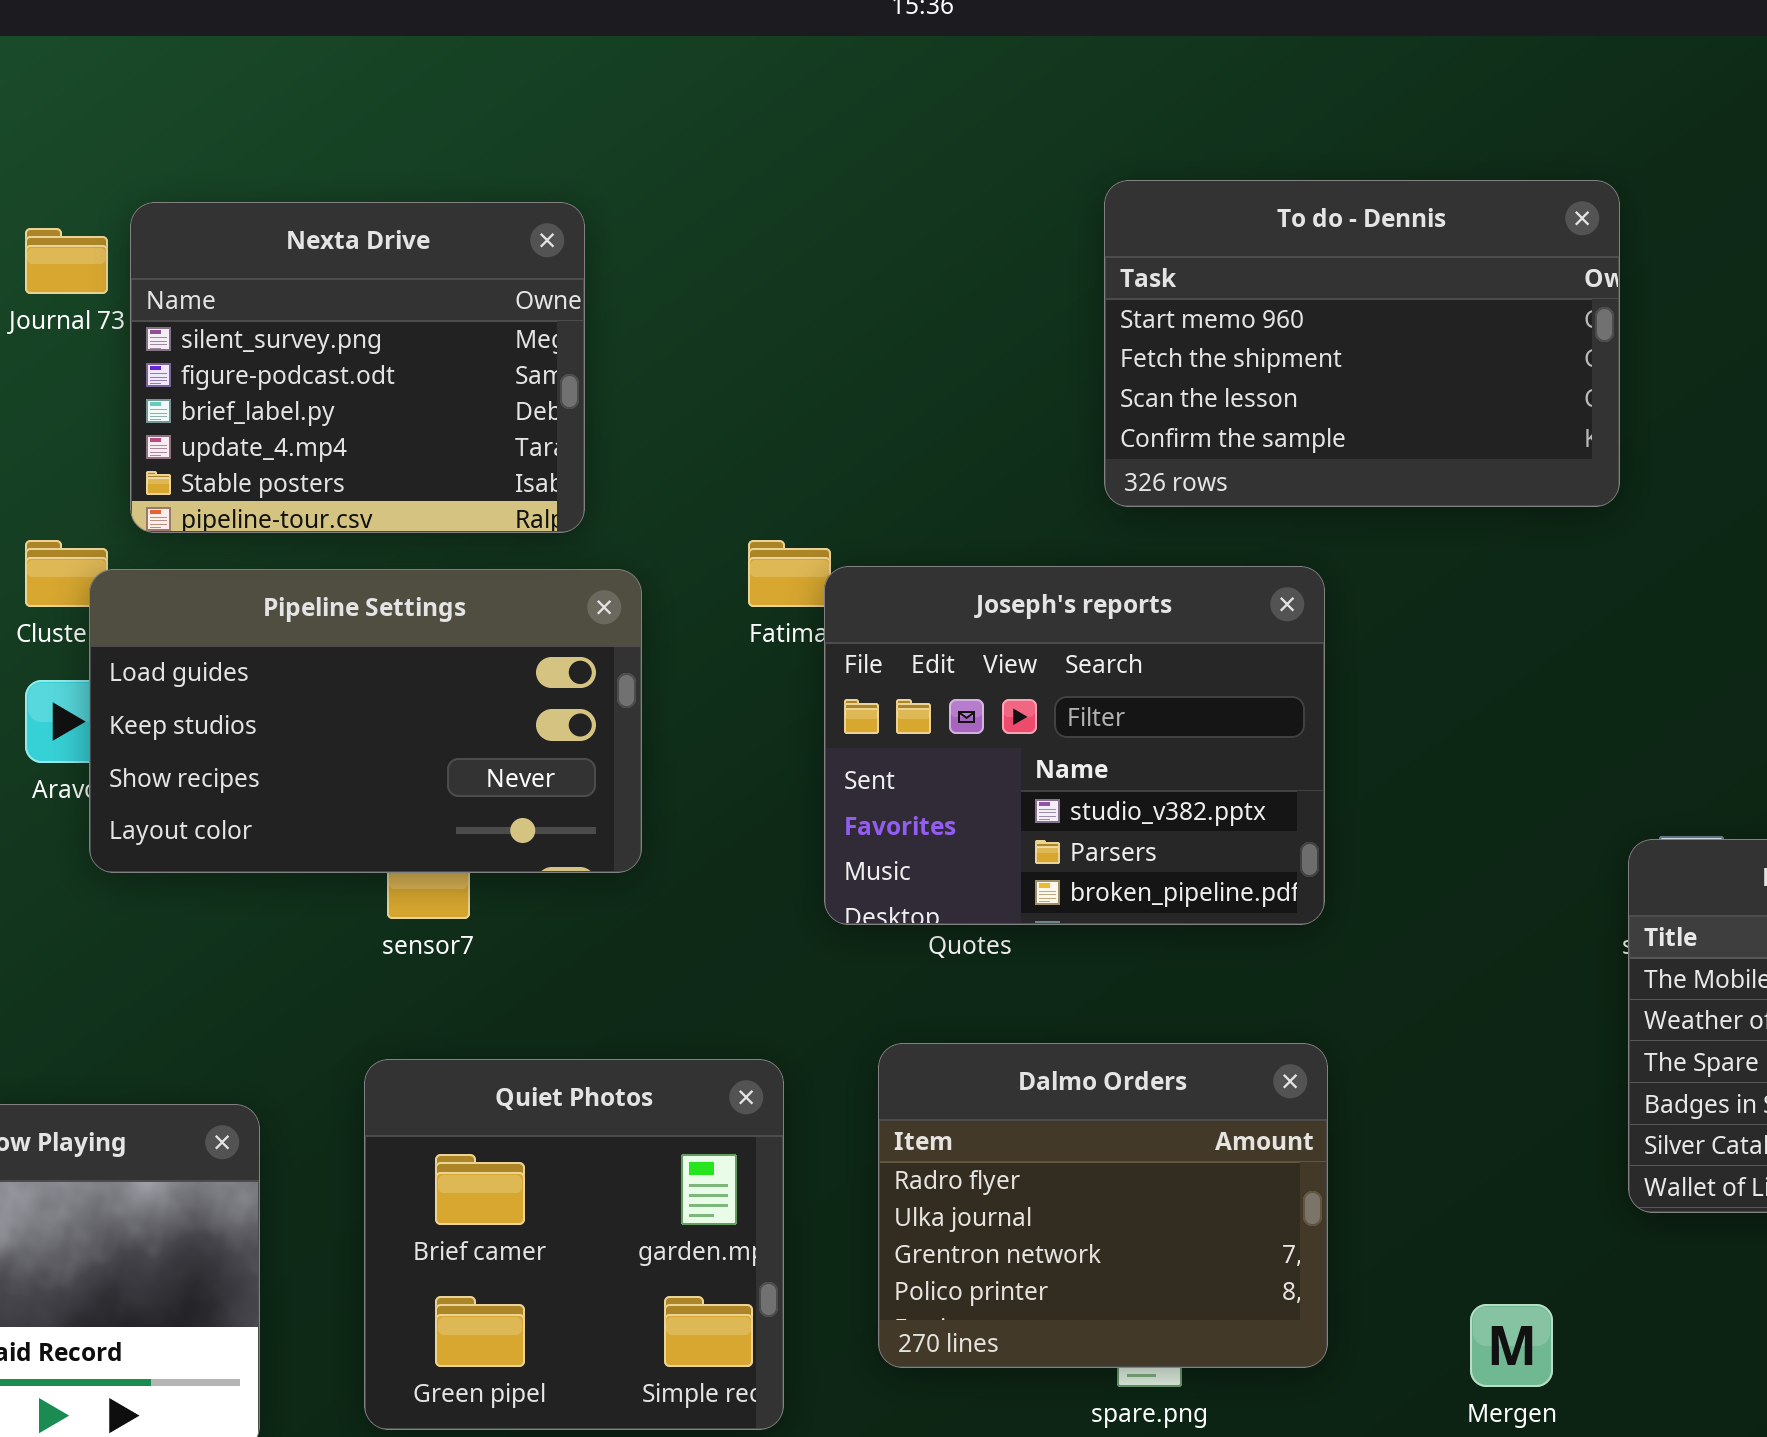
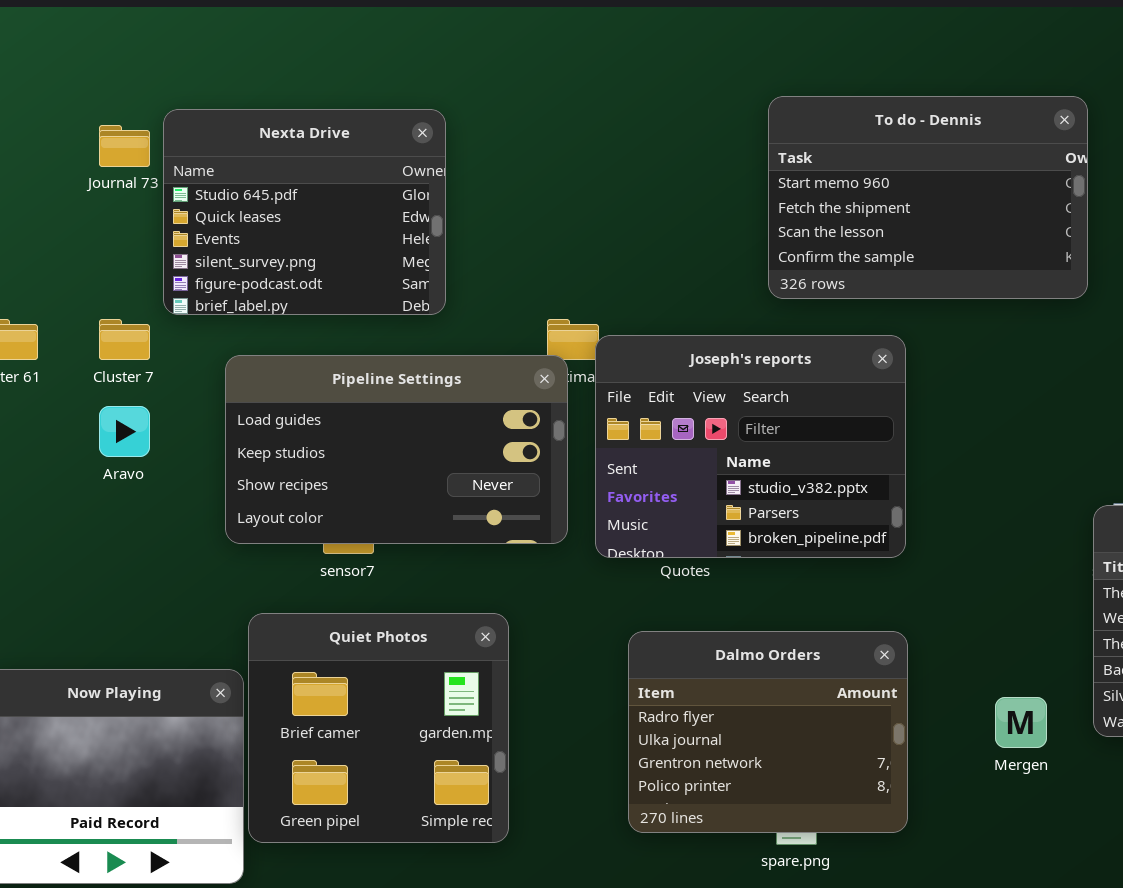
Nexta Drive: [130,202,585,533] -> [163,109,446,315], scrolled up 3 rows
Pipeline Settings: [89,569,642,873] -> [225,355,568,544], moved
Quiet Photos: [364,1059,784,1430] -> [248,613,509,843], moved
Mergen: [1470,1304,1553,1387] -> [995,697,1047,748], moved

